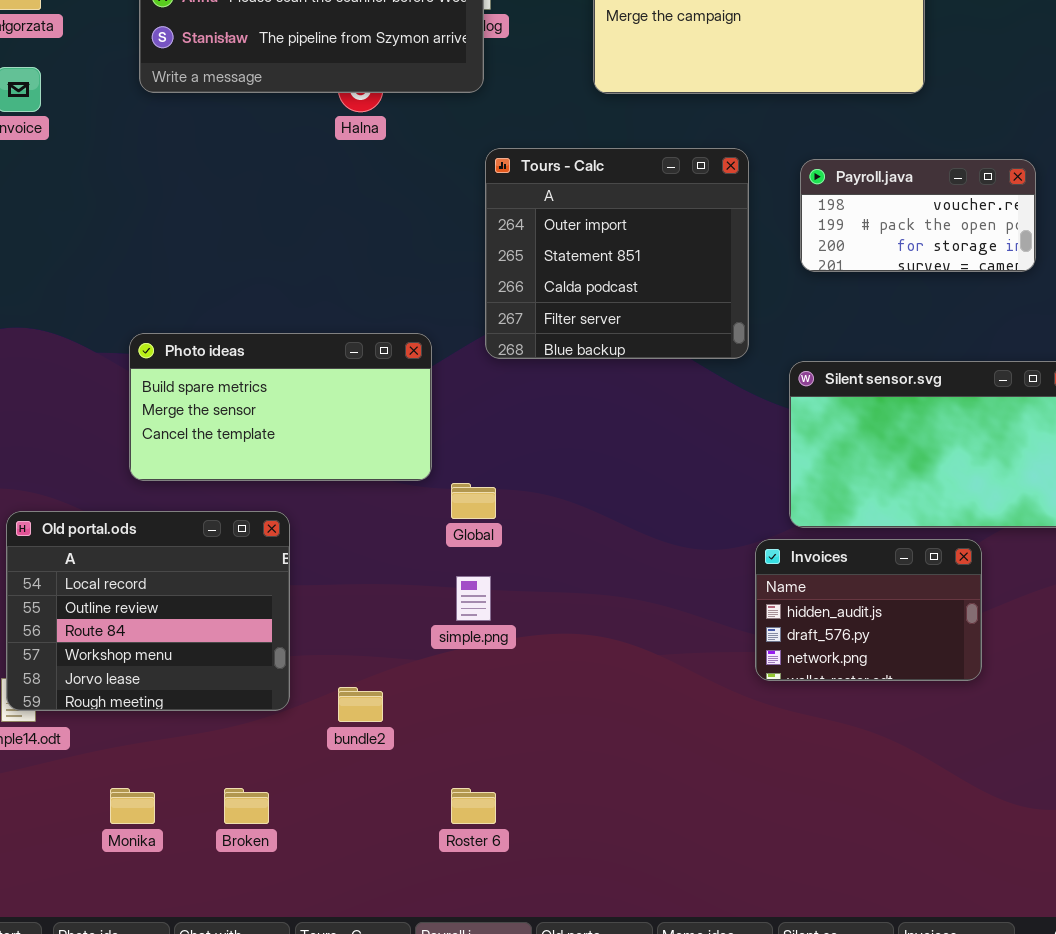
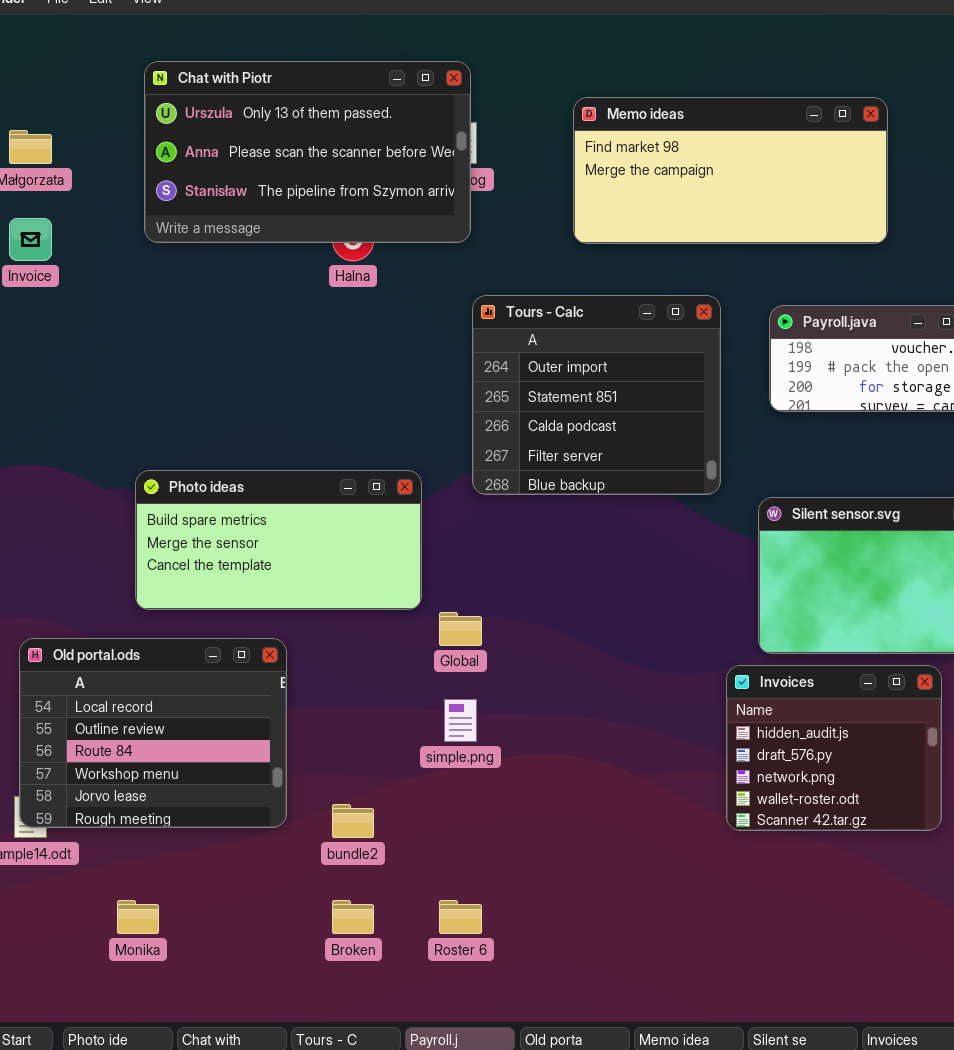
Invoices: [755,539,982,681] -> [726,665,942,831], resized
Broken: [224,788,269,824] -> [332,900,374,934], moved

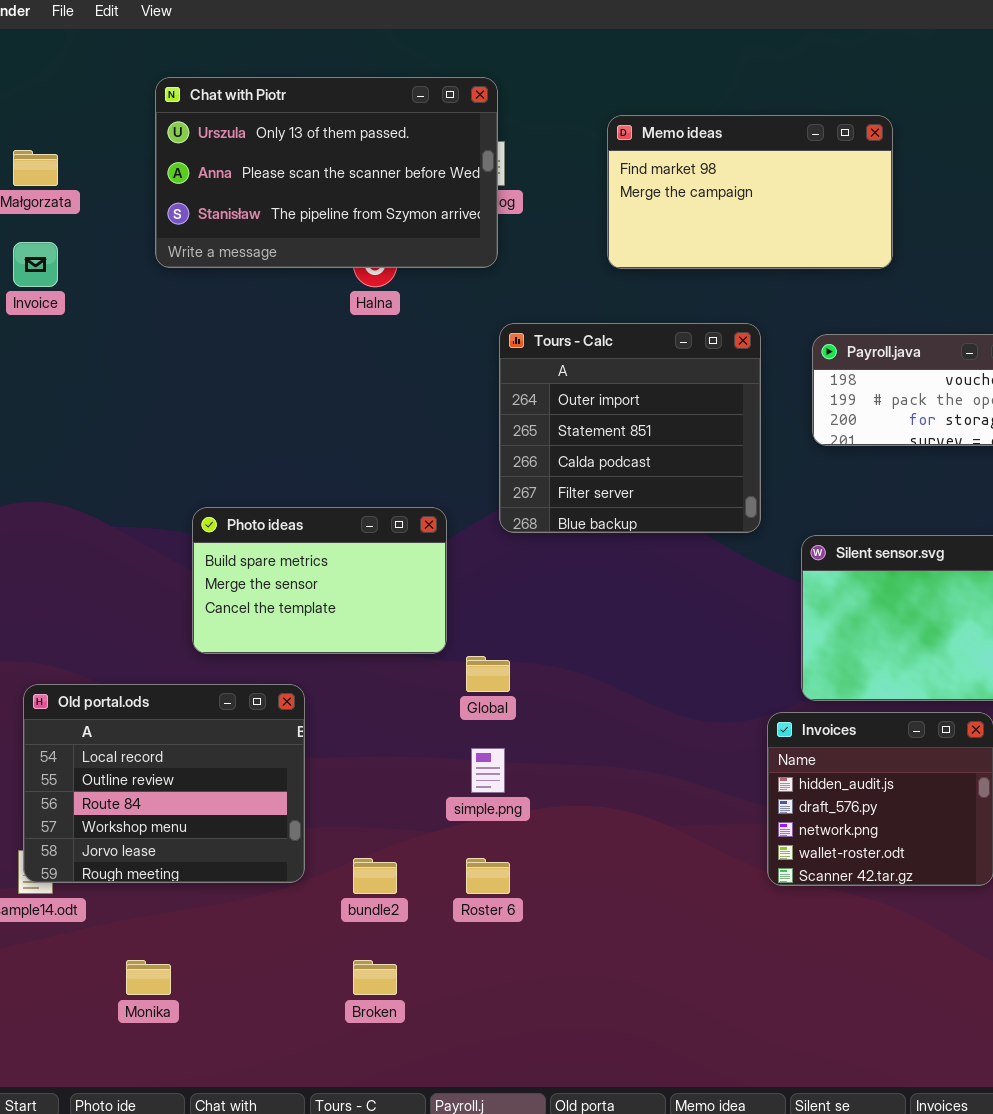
Memo ideas: [573,97,888,244] -> [607,115,893,269], resized
Photo ideas: [135,470,422,610] -> [192,507,447,654], resized
Roster 6: [439,900,482,934] -> [466,858,510,894], moved

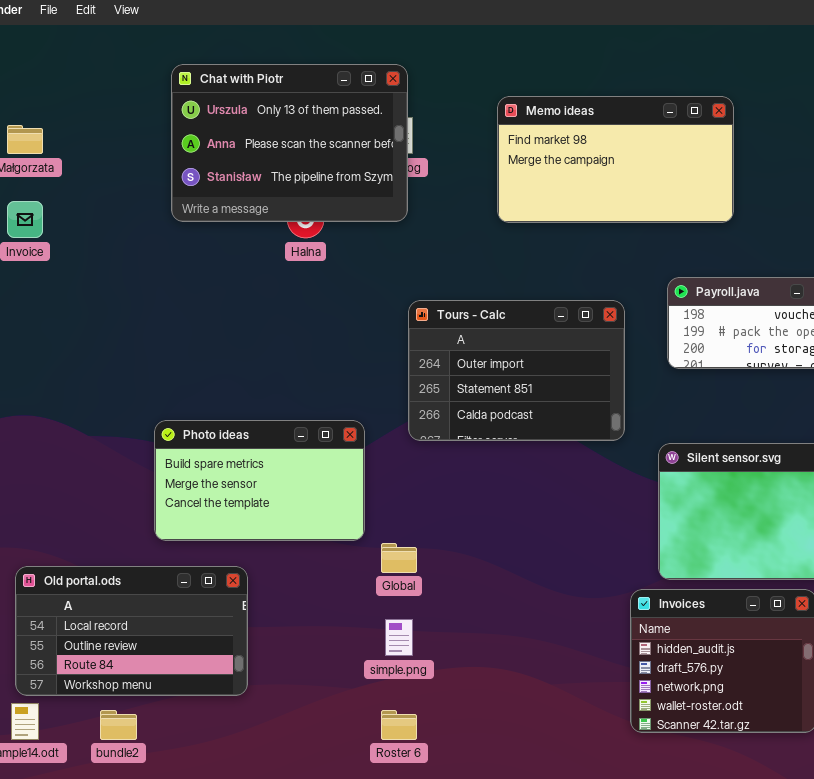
Chat with Piotr: [155,77,498,268] -> [171,64,408,222], resized
Tours - Calc: [499,323,761,533] -> [408,300,625,441], resized
Old portal.ods: [23,684,305,883] -> [15,566,248,696], resized
bundle2: [353,858,397,894] -> [100,710,137,740], moved

